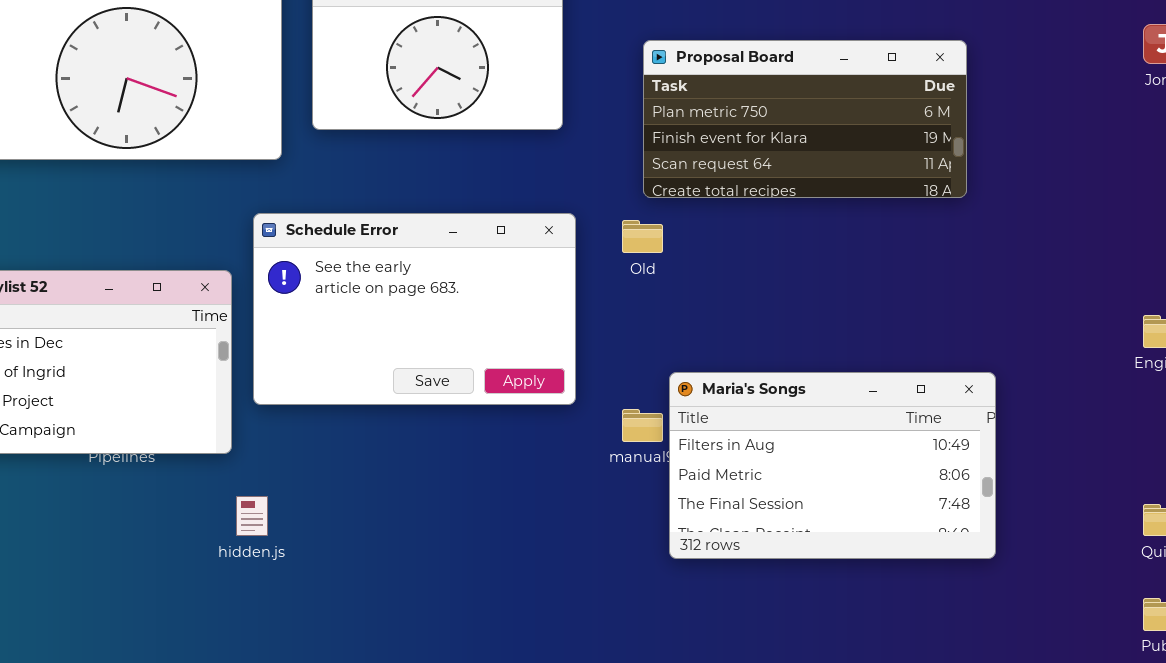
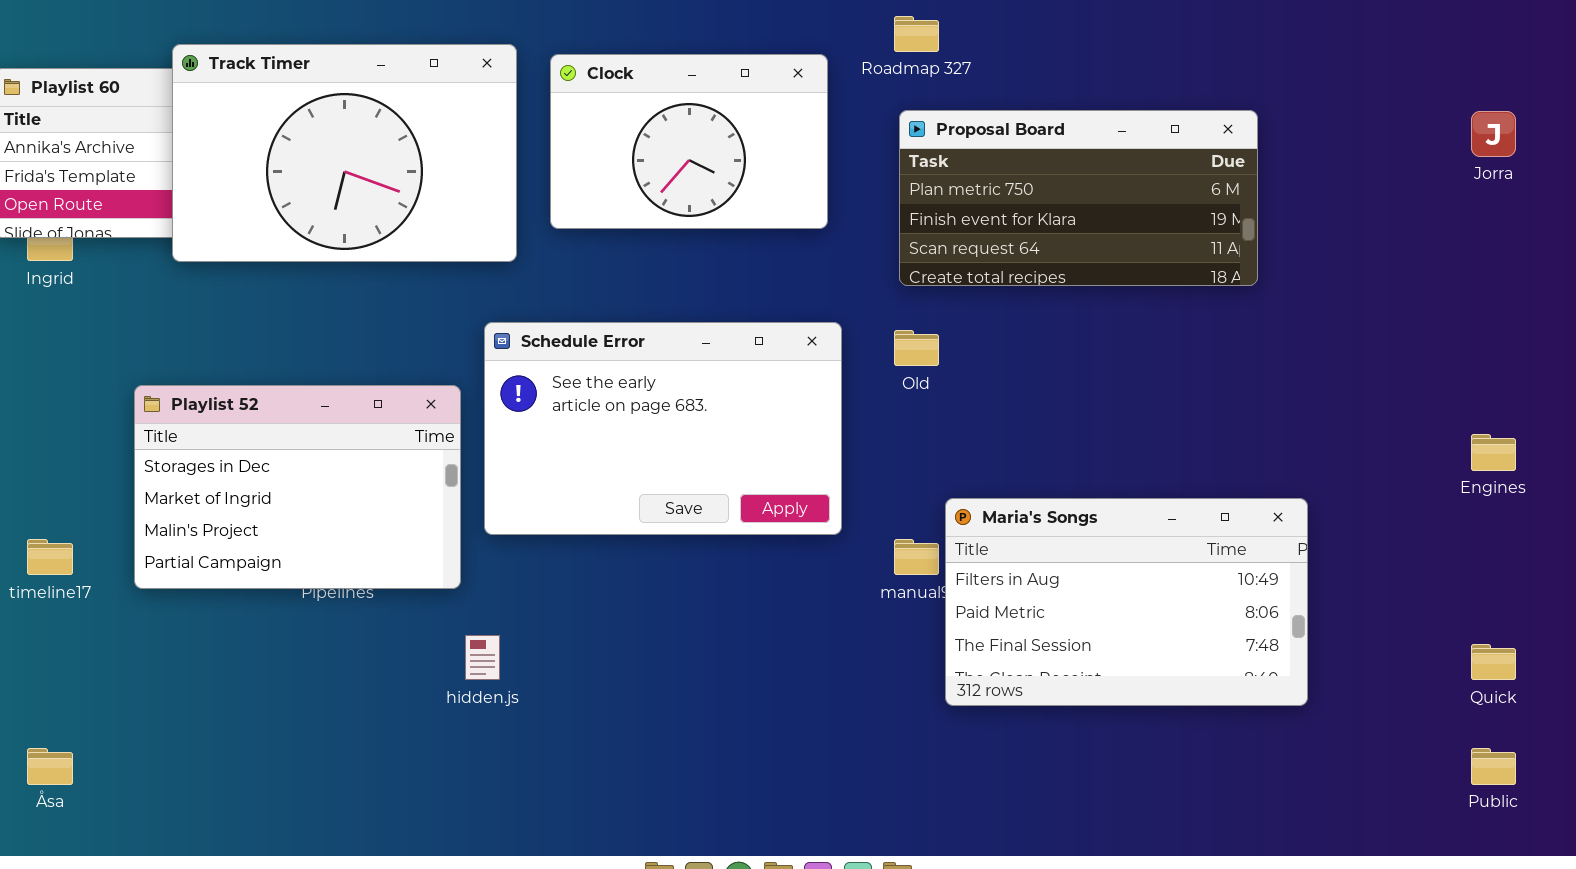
Proposal Board: [643,40,967,198] -> [899,110,1258,286], moved

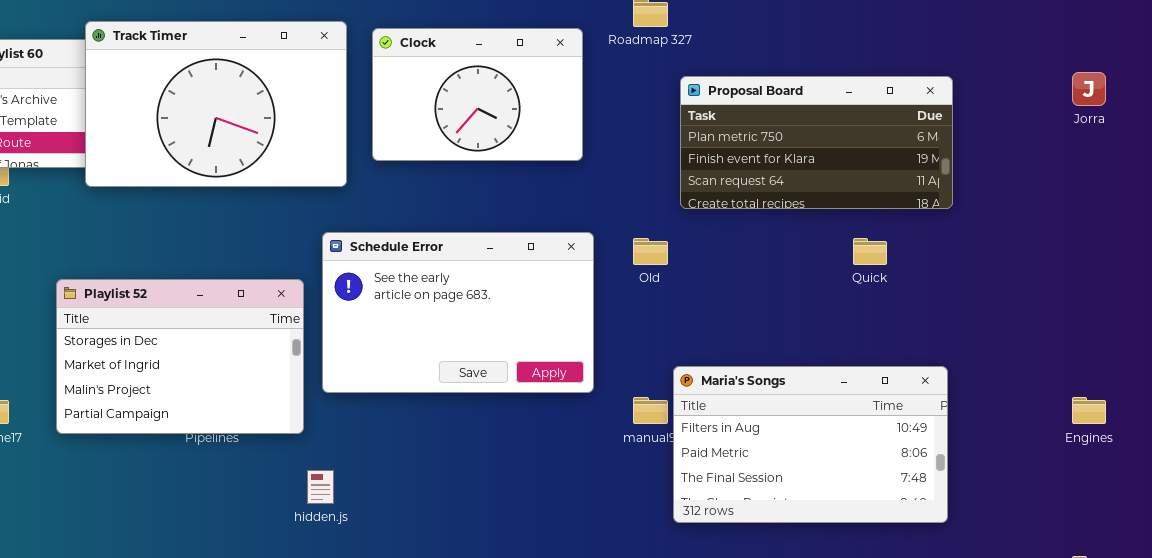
Proposal Board: [899,110,1258,286] -> [680,76,953,209], moved
Engines: [1471,434,1516,471] -> [1072,397,1106,424], moved
Quick: [1471,644,1516,680] -> [853,238,887,265], moved

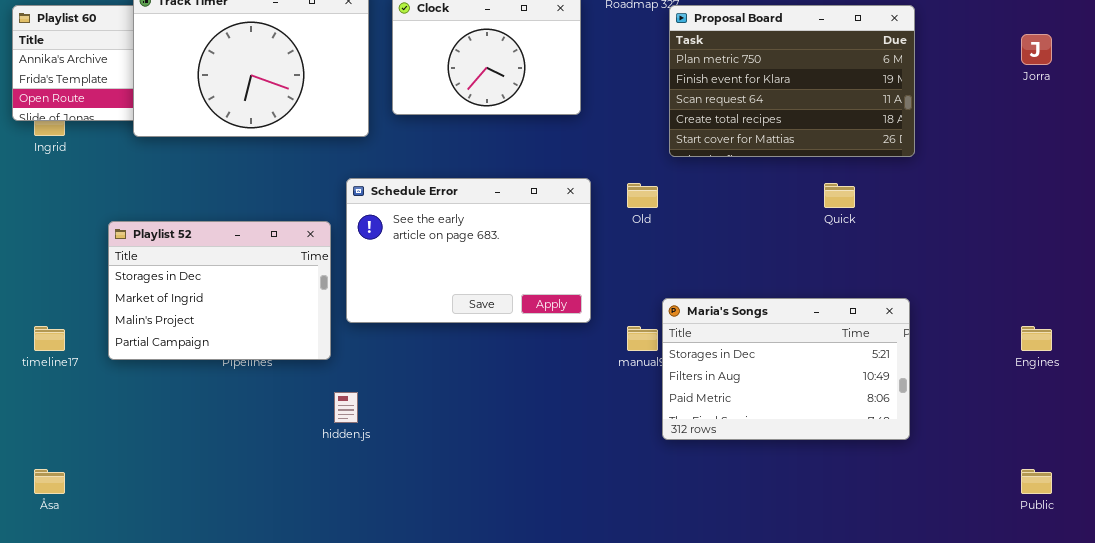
Proposal Board: [680,76,953,209] -> [669,5,915,157], resized
Maria's Songs: [673,366,948,523] -> [662,298,910,440], scrolled up 1 row

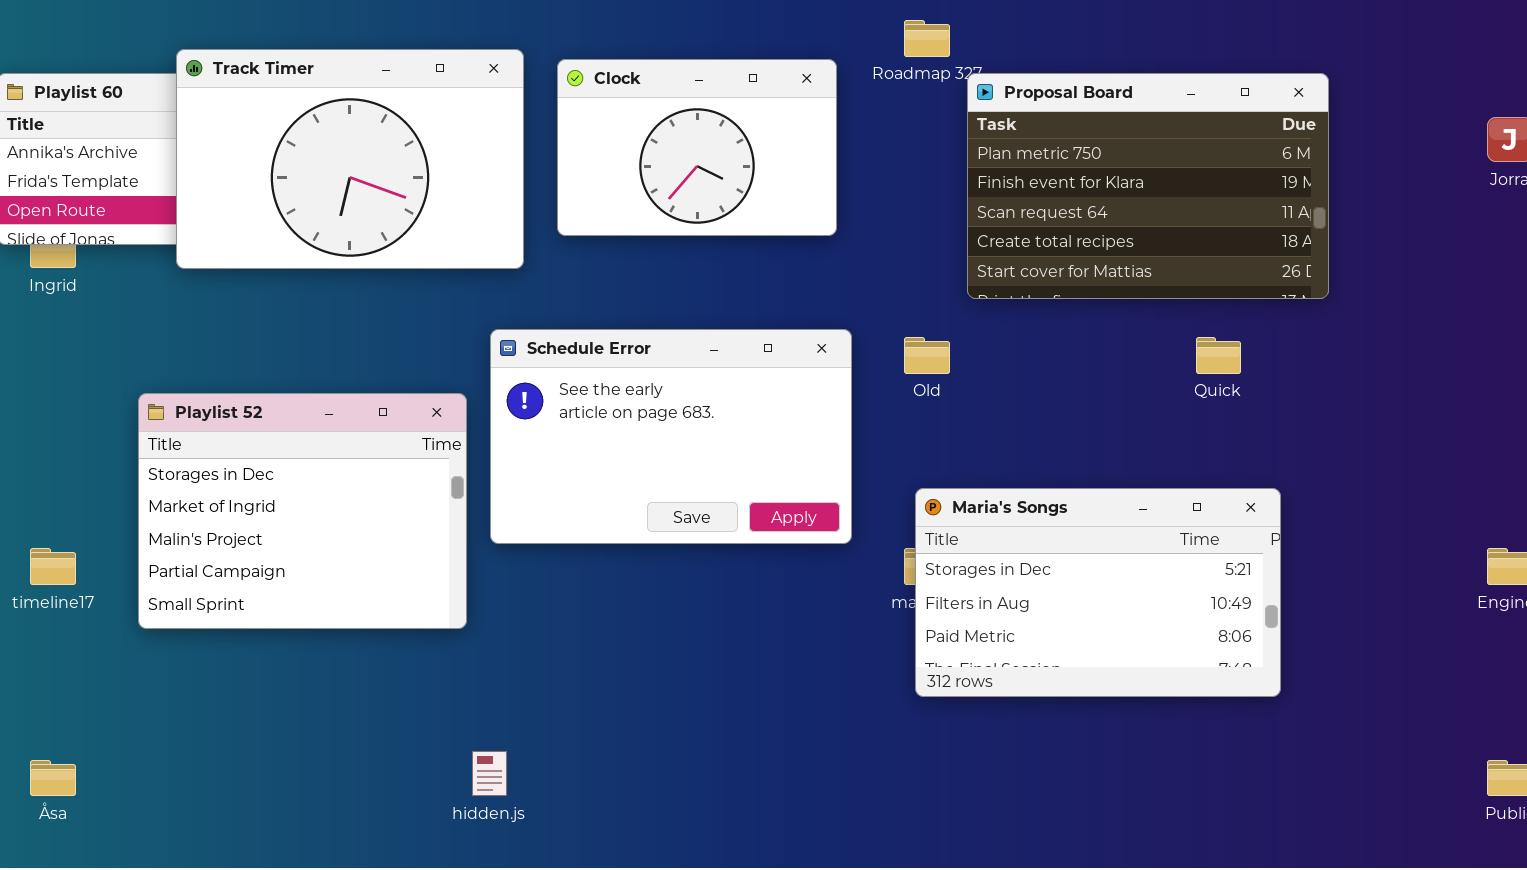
Playlist 52: [108,221,331,360] -> [138,393,467,629], resized
Maria's Songs: [662,298,910,440] -> [915,488,1281,697], moved
hidden.js: [334,392,358,423] -> [472,751,507,796], moved

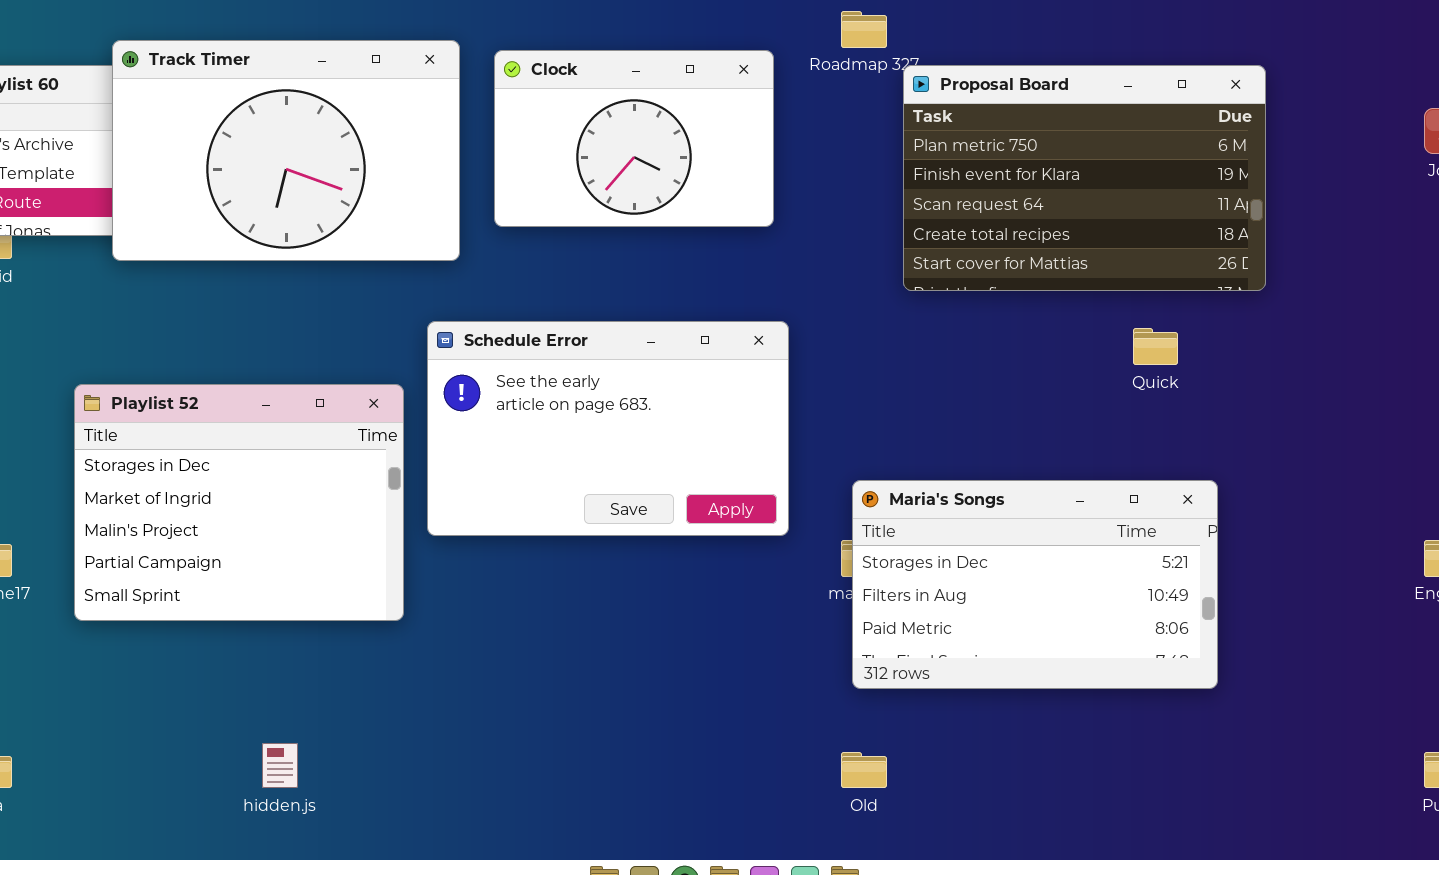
Old: [904,337,950,374] -> [841,752,887,788], moved
hidden.js: [472,751,507,796] -> [262,743,298,788], moved

